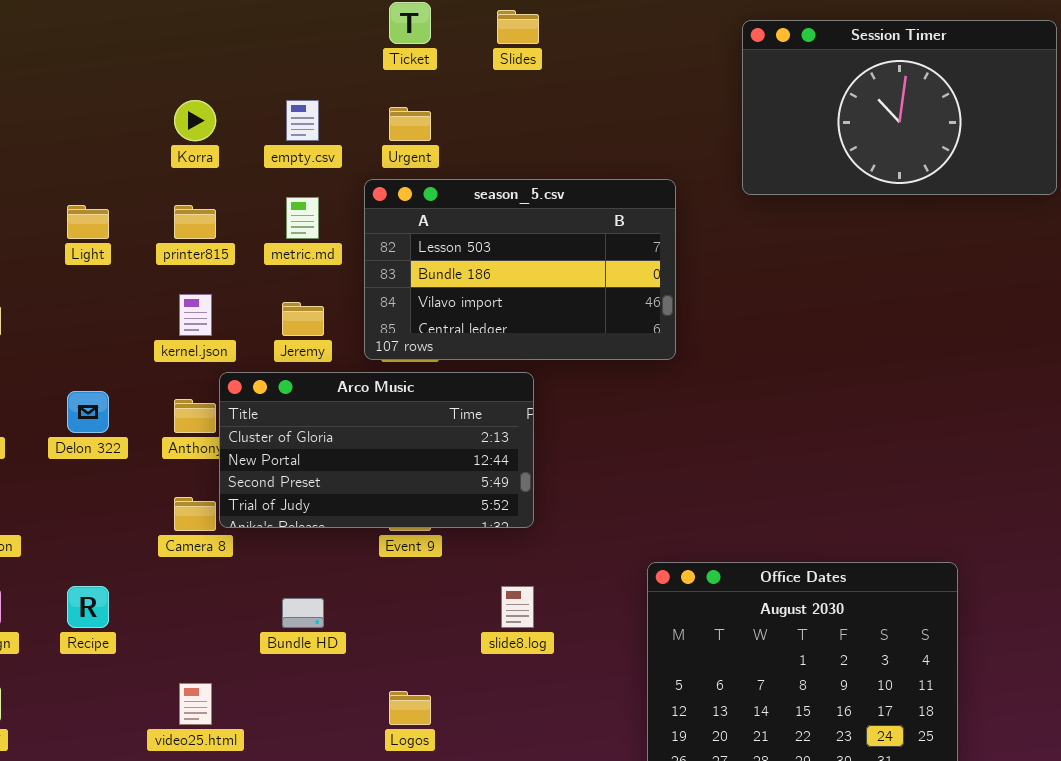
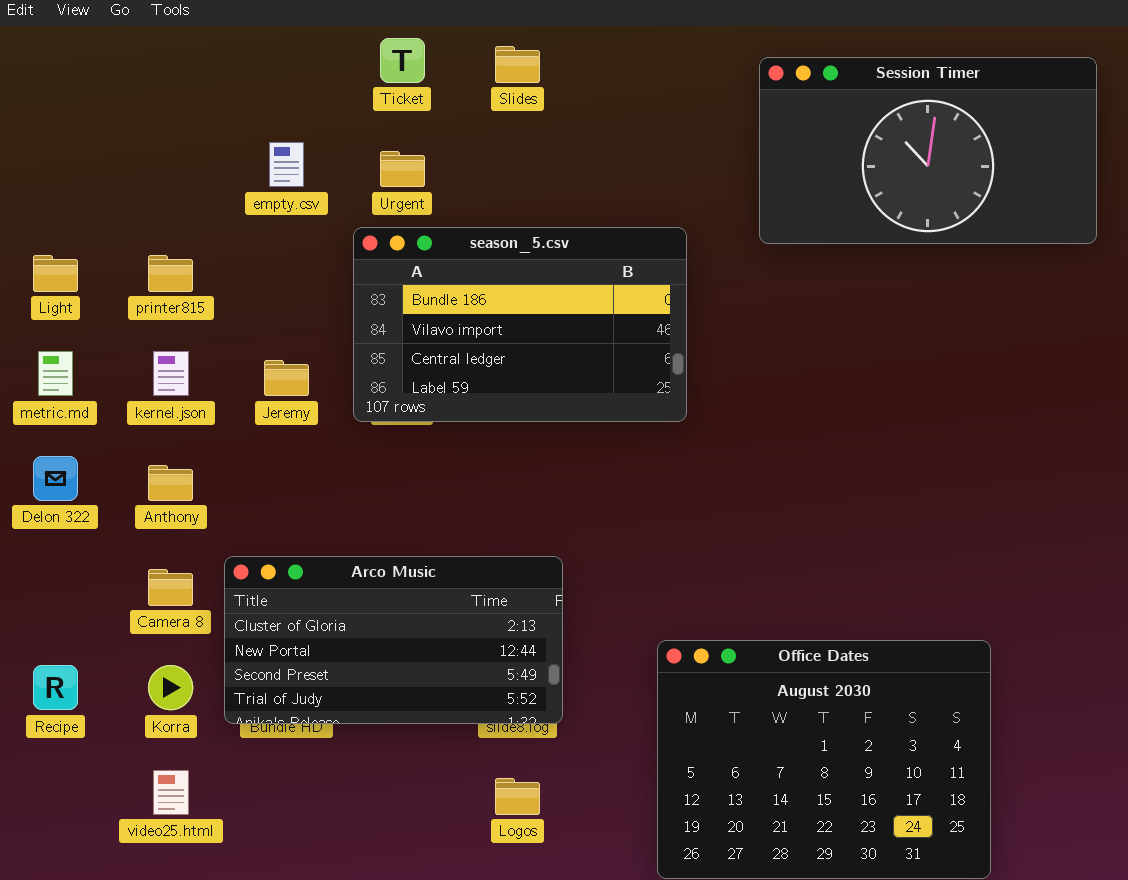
Korra: [174,100,216,141] -> [148,665,193,710], moved
season_5.csv: [364,179,676,360] -> [353,227,687,422], scrolled down 1 row
metric.md: [286,197,319,239] -> [38,351,73,396], moved
Arco Music: [219,372,534,528] -> [224,556,563,724], moved
Logos: [389,691,431,725] -> [495,778,540,815], moved

